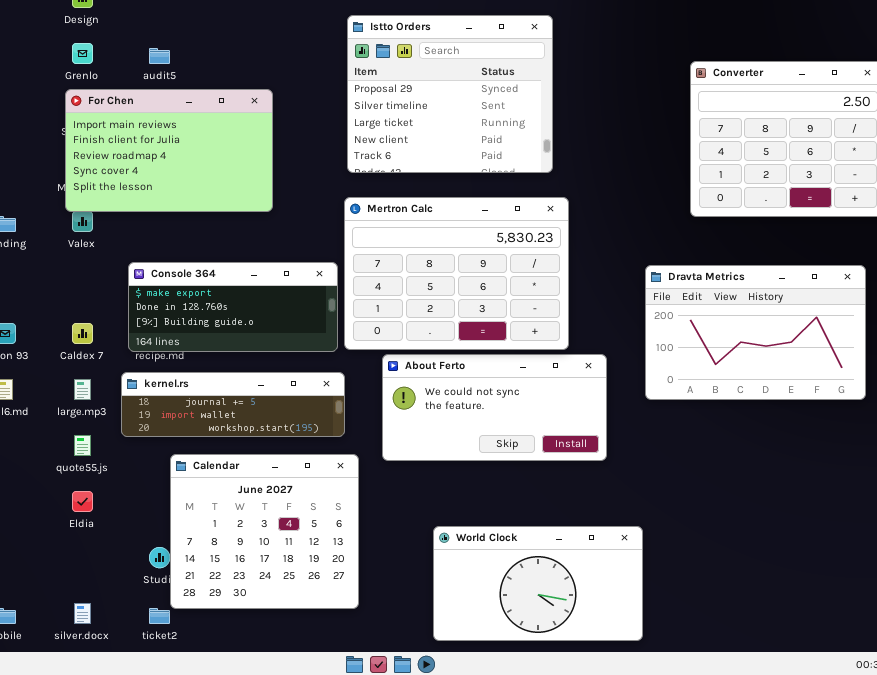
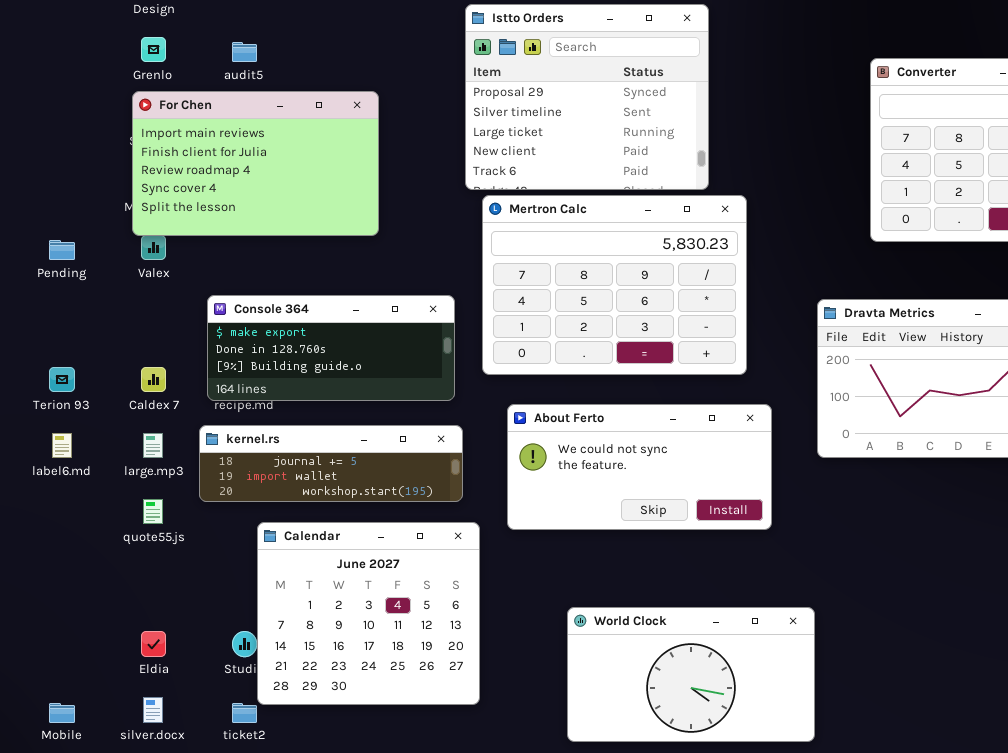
Mertron Calc: [344,197,569,350] -> [482,195,747,375], moved
Eldia: [72,491,93,512] -> [141,631,166,657], moved

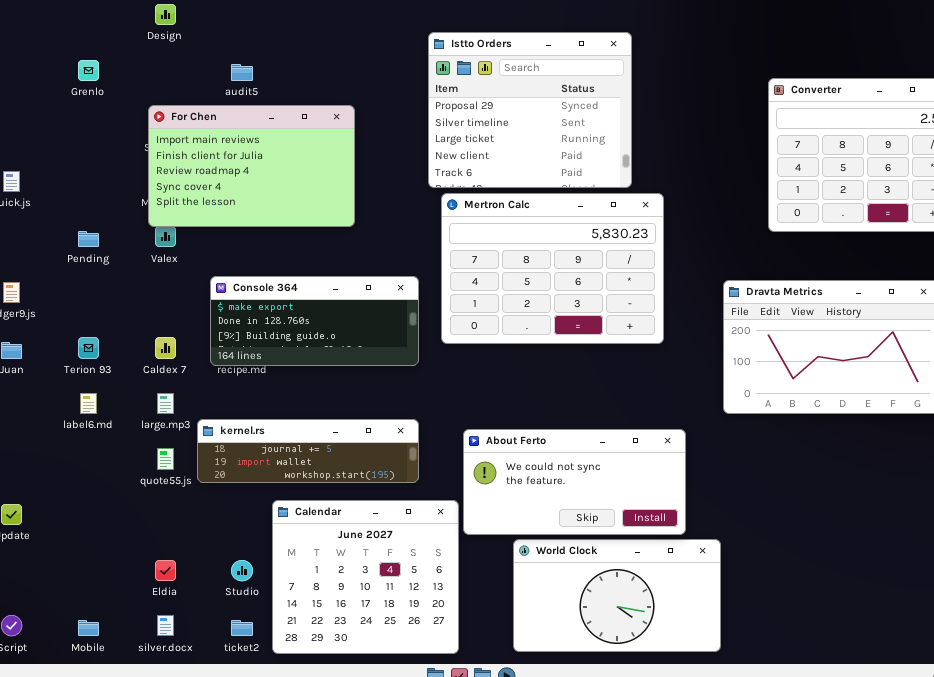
Grenlo: [141,37,166,62] -> [78,60,99,81], moved
About Ferto: [507,404,772,530] -> [463,429,686,535], moved
kernel.rs: [199,425,463,502] -> [197,419,419,483], moved
Calendar: [257,522,480,705] -> [272,500,459,654], moved

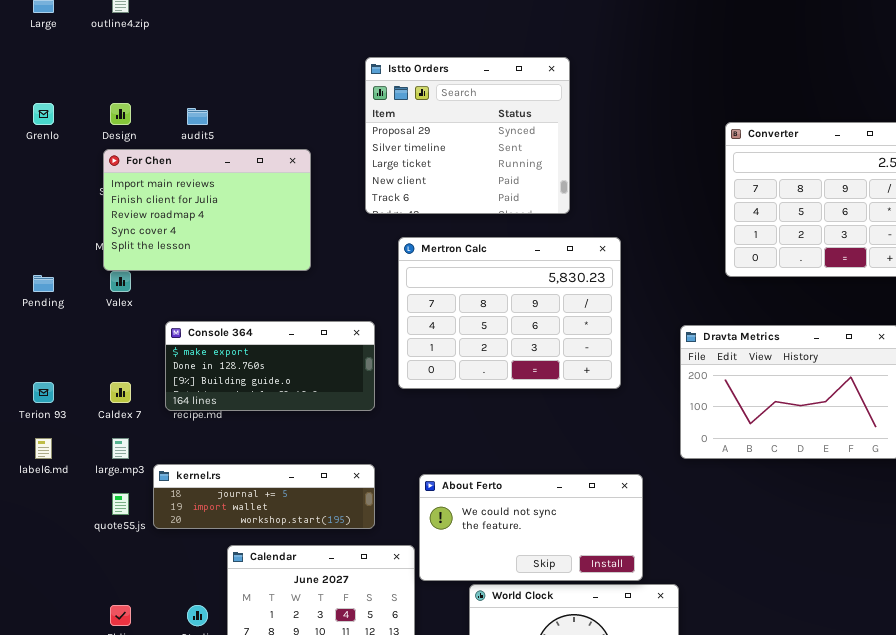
Design: [155,4,176,25] -> [110,103,131,125], moved
Istto Orders: [428,32,632,188] -> [365,57,570,214], moved

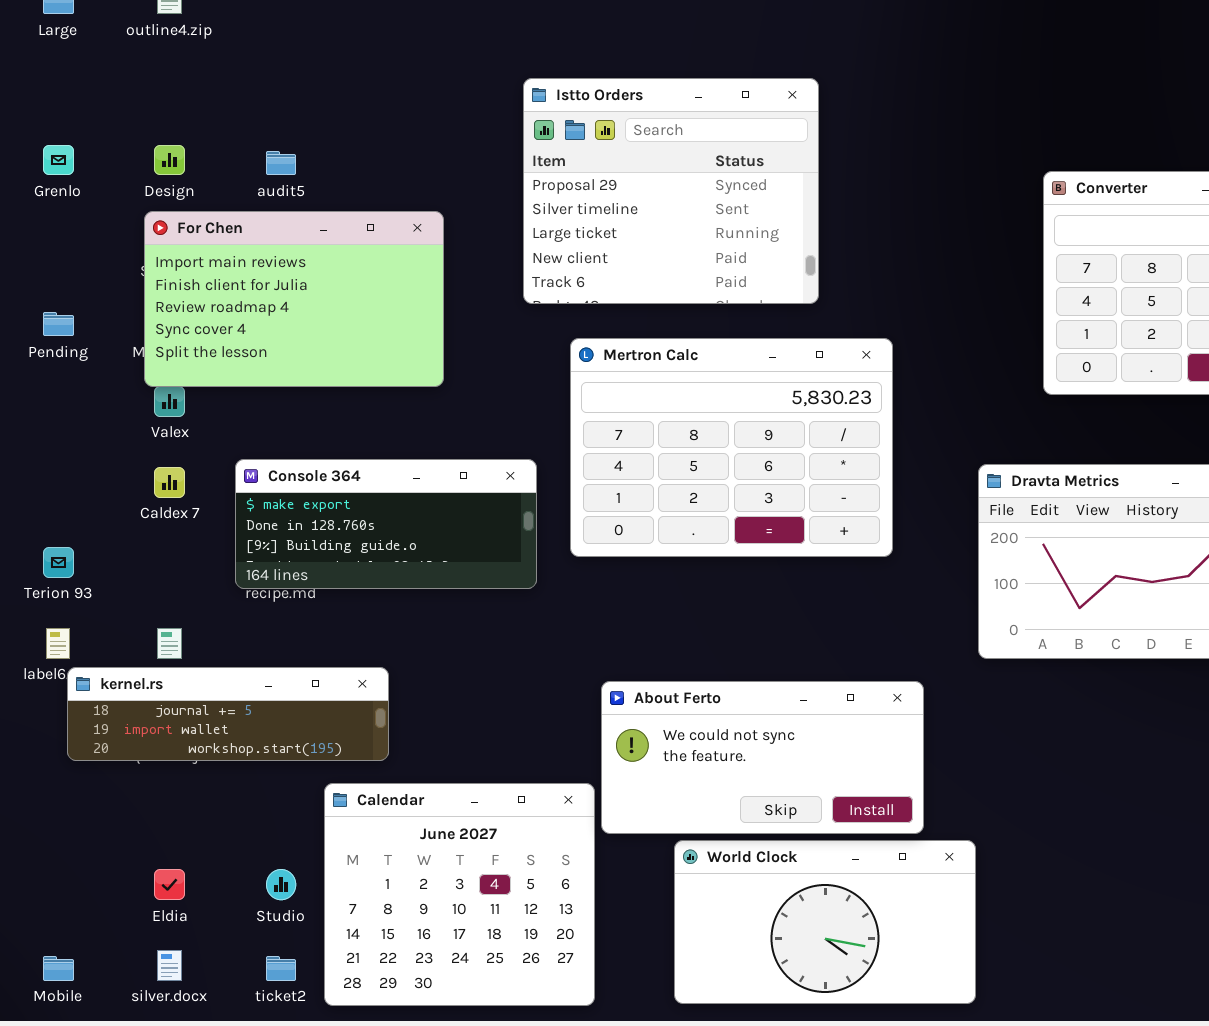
Pending: [33,275,54,292] -> [43,312,74,336], moved
Caldex 7: [110,382,131,403] -> [154,467,185,498], moved
kernel.rs: [153,464,375,529] -> [67,667,389,761], moved

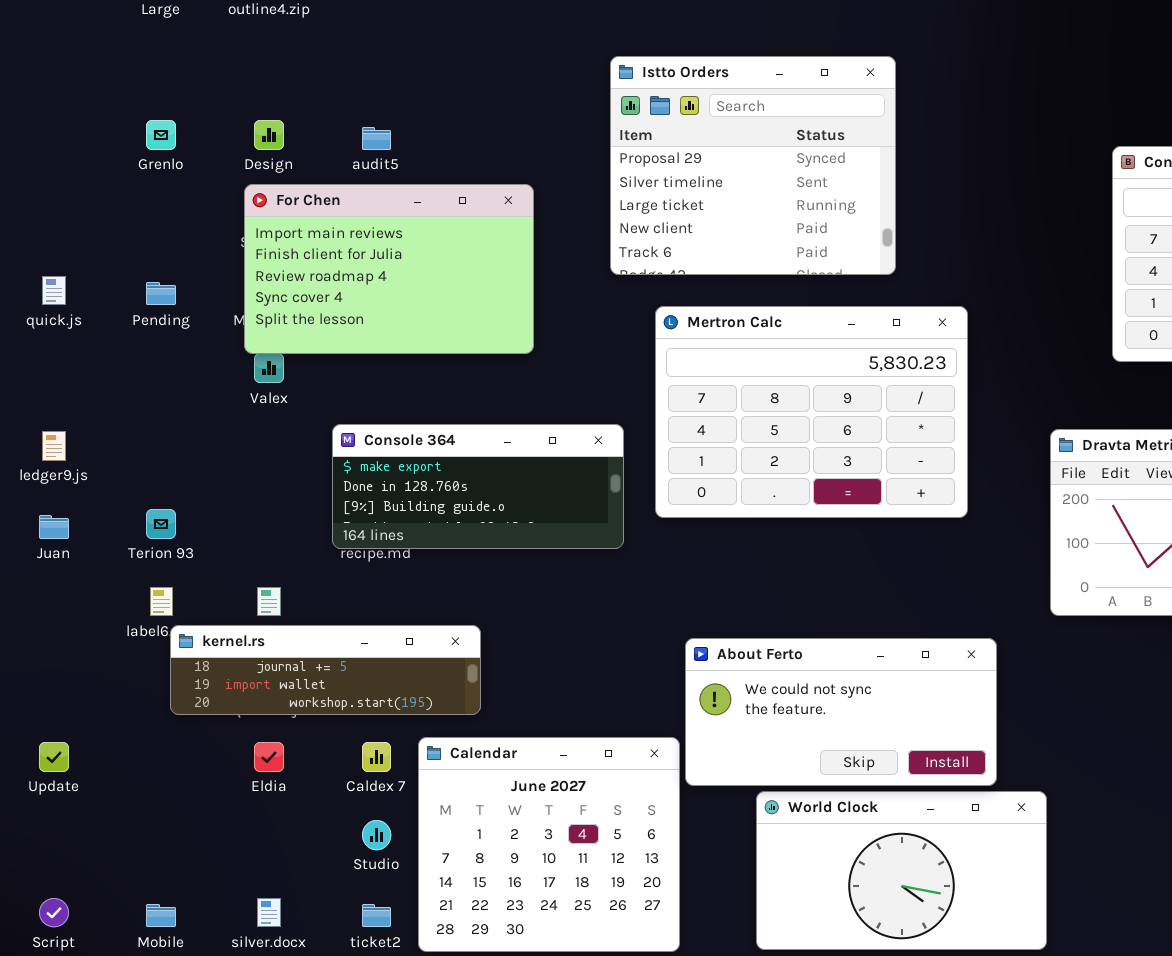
Caldex 7: [154,467,185,498] -> [362,742,391,772], moved
Eldia: [154,869,185,900] -> [254,742,284,772], moved

